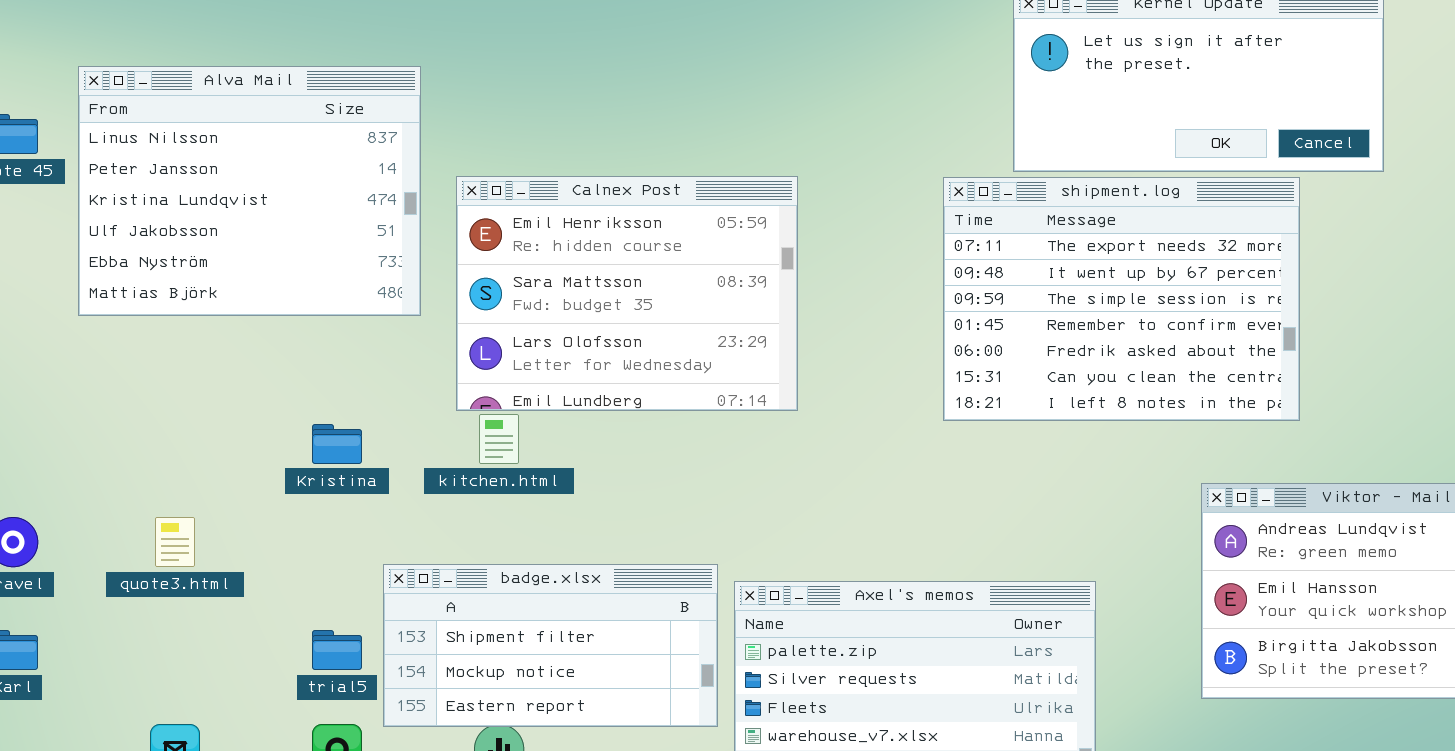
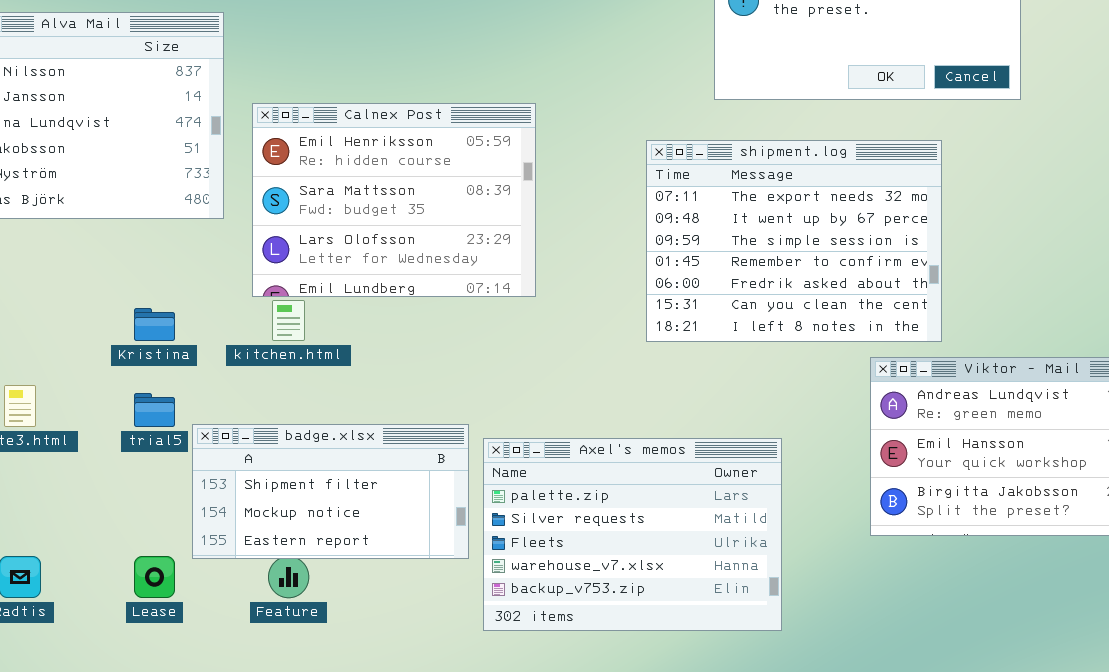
shipment.log: [943,177,1300,421] -> [646,140,942,342], moved
trial5: [312,630,362,670] -> [134,393,175,427], moved

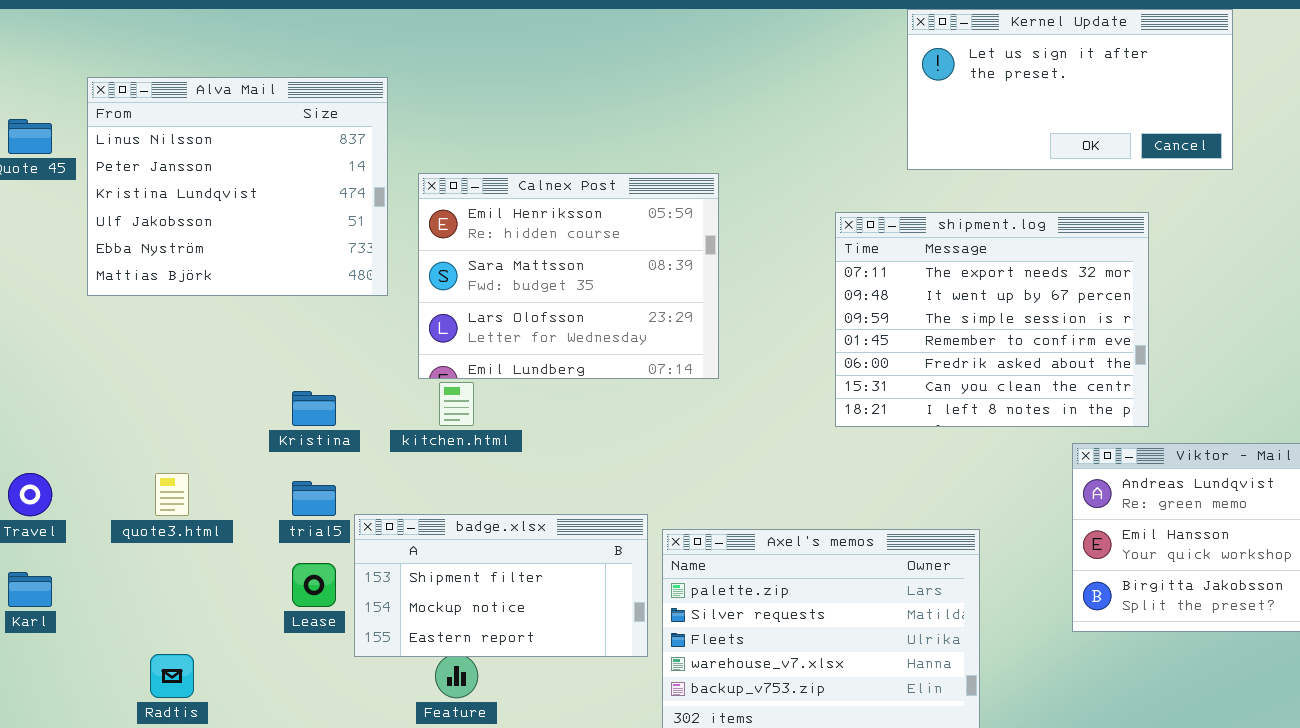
Lease: [134,556,175,598] -> [292,563,336,607], moved

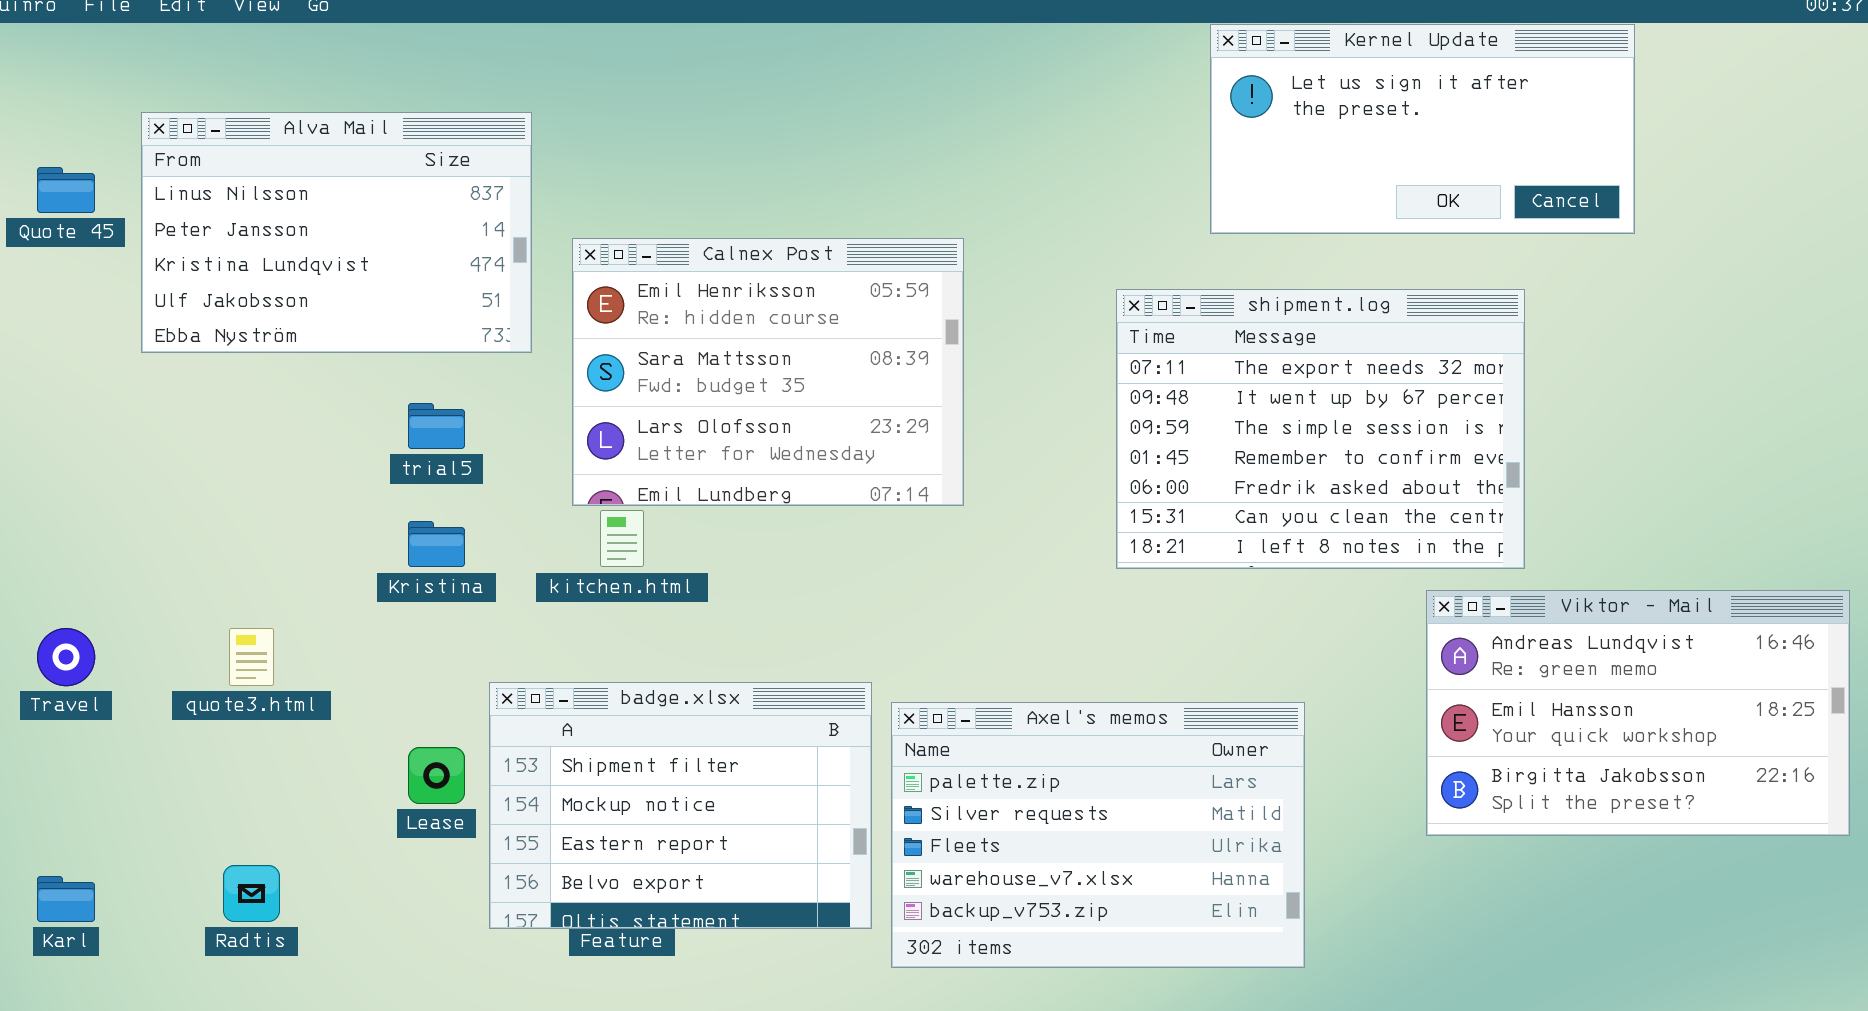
Alva Mail: [87,77,388,296] -> [141,112,532,353], resized
trial5: [292,481,336,516] -> [408,403,465,449], moved
badge.xlsx: [354,514,648,657] -> [489,682,872,929], resized
Karl: [8,572,52,607] -> [37,876,95,922], moved

